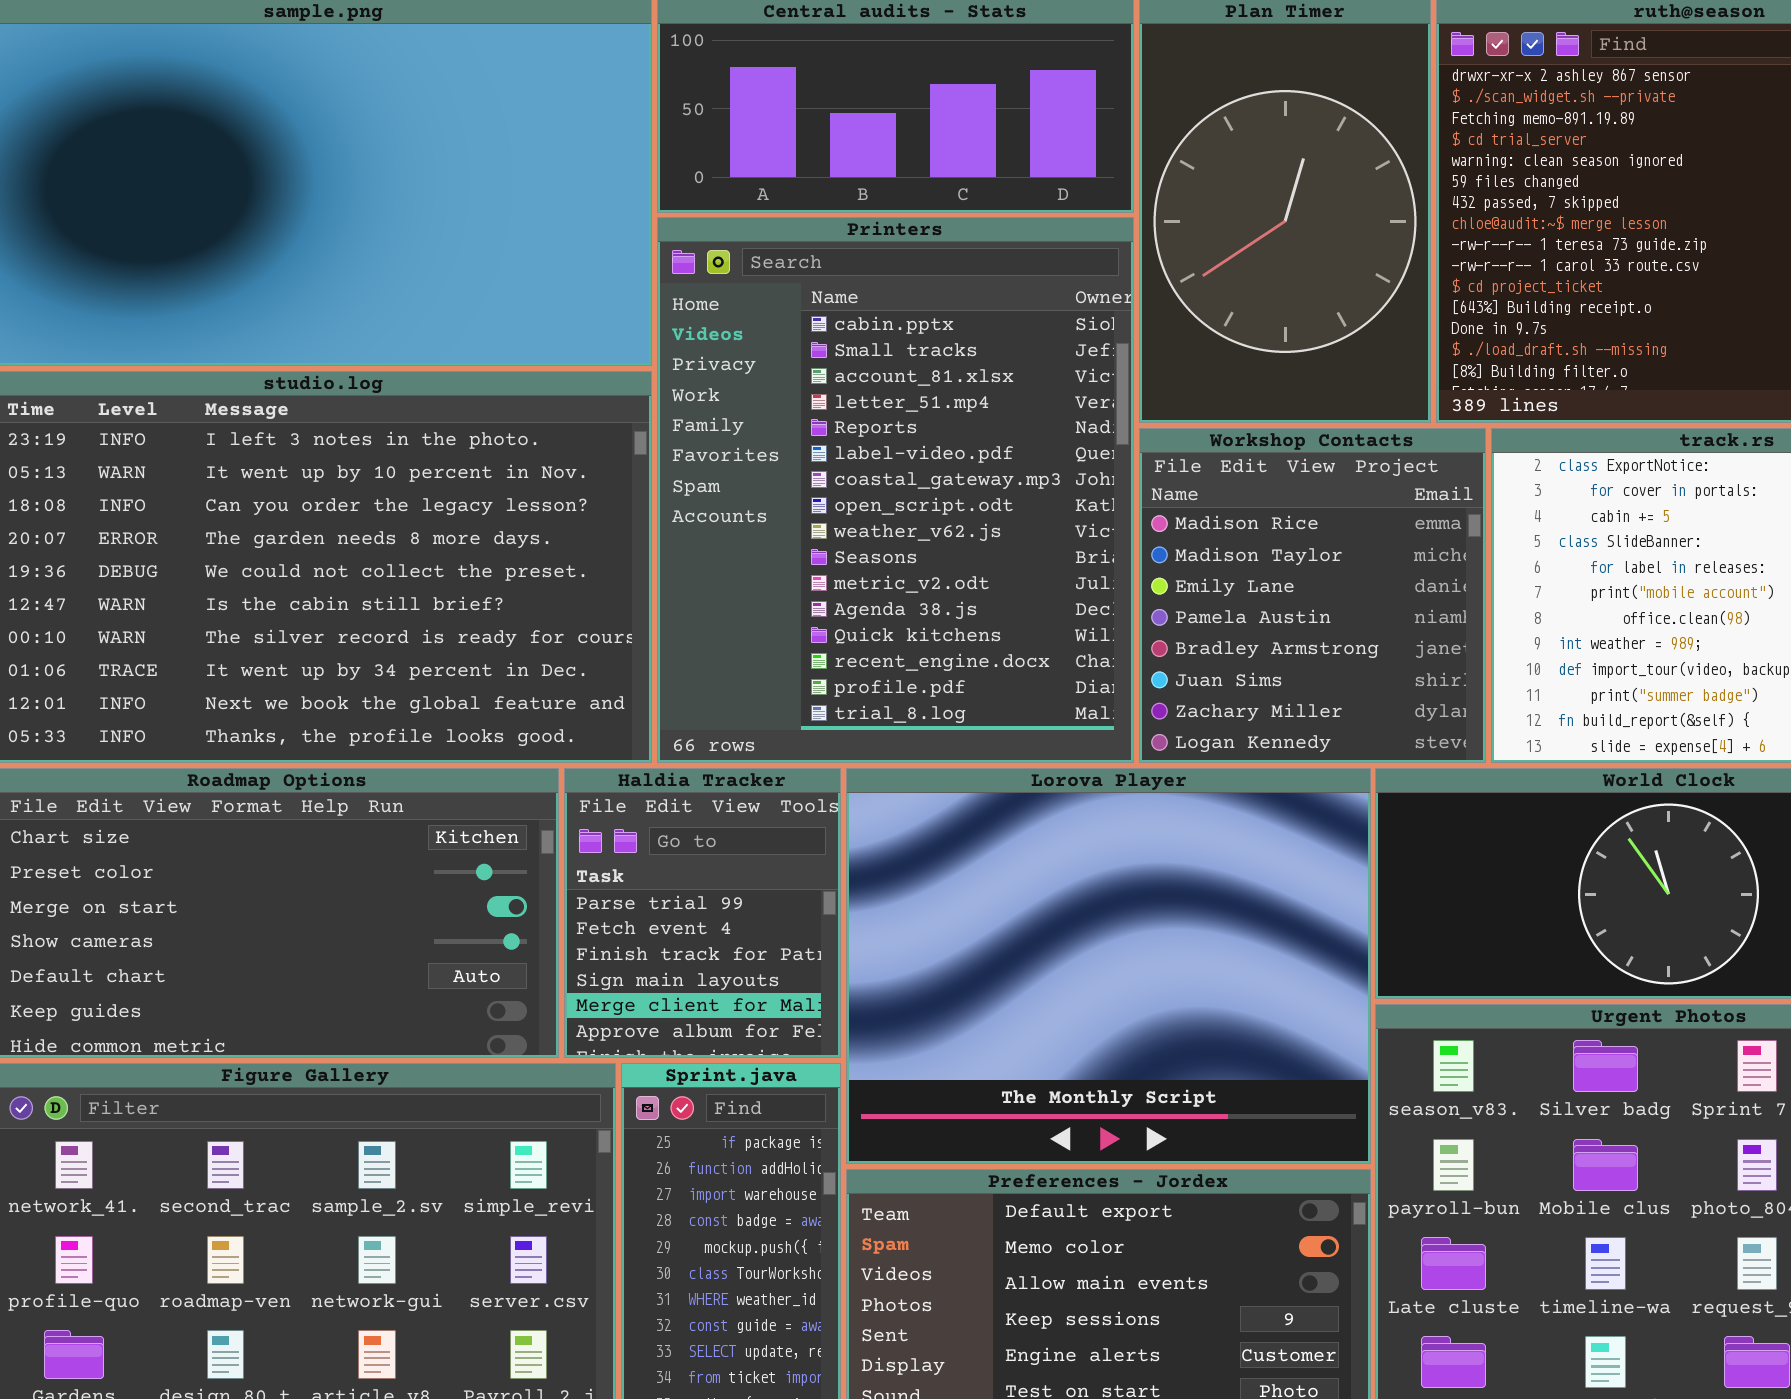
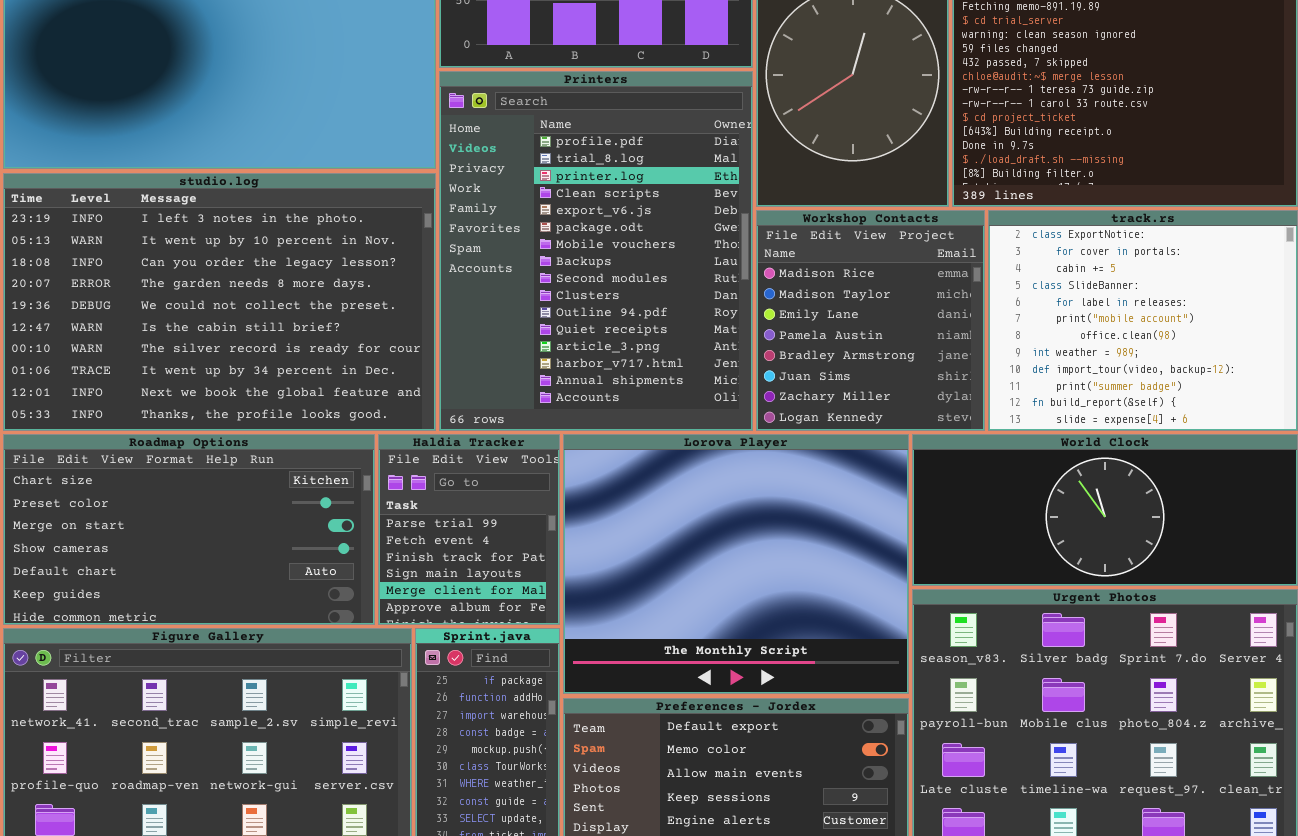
Printers: [657,217,1134,763] -> [439,71,753,431], scrolled down 14 rows

